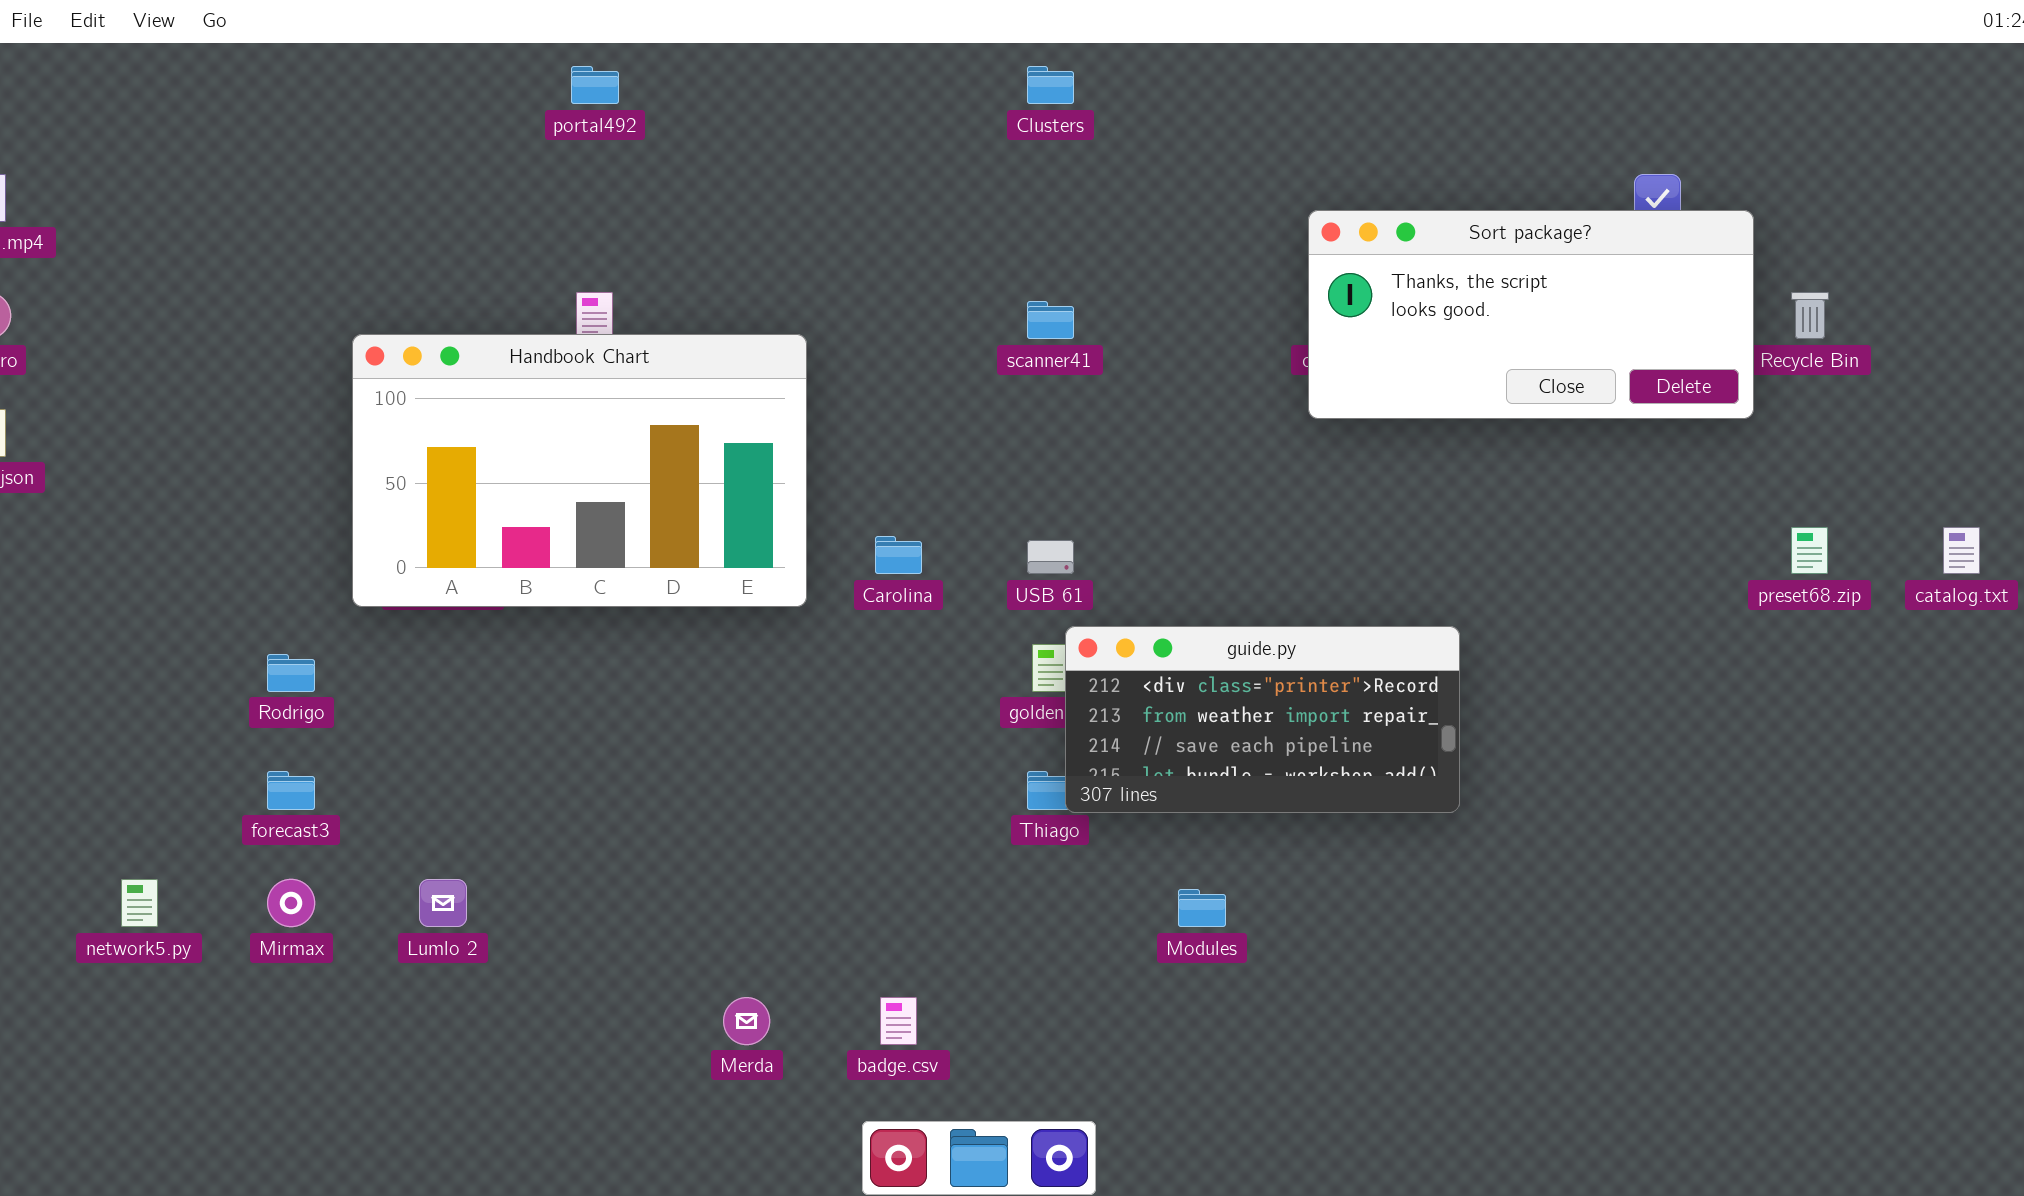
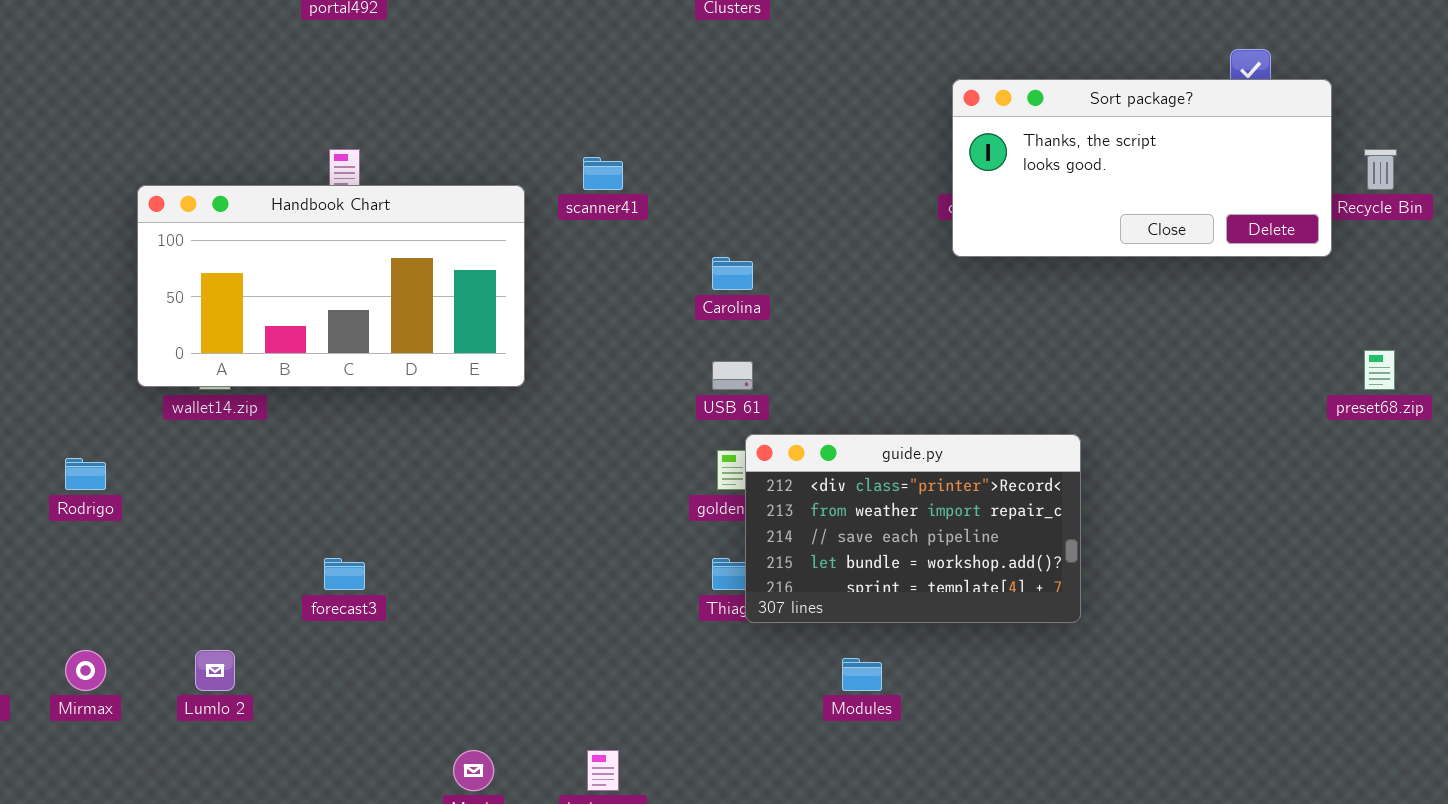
scanner41: [1027,301,1074,339] -> [583,157,623,190], moved
Handbook Chart: [352,334,807,607] -> [137,185,525,387], resized
Carolina: [875,536,922,574] -> [712,257,753,290], moved
guide.py: [1065,626,1460,813] -> [745,434,1081,623], resized
forecast3: [267,771,315,810] -> [324,558,365,590], moved

